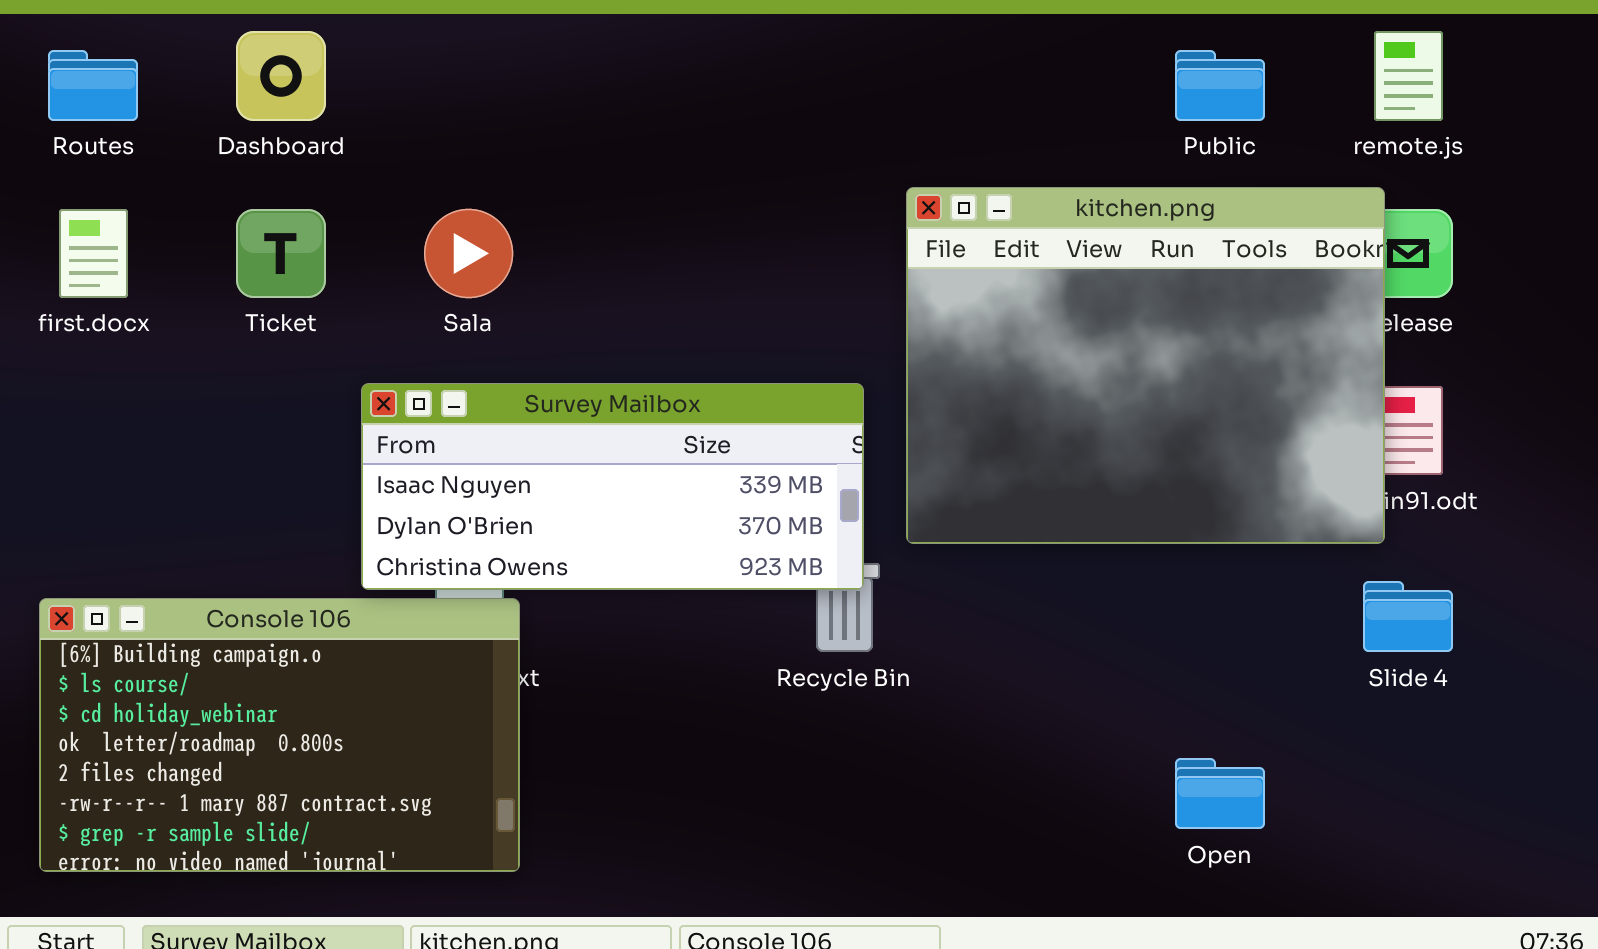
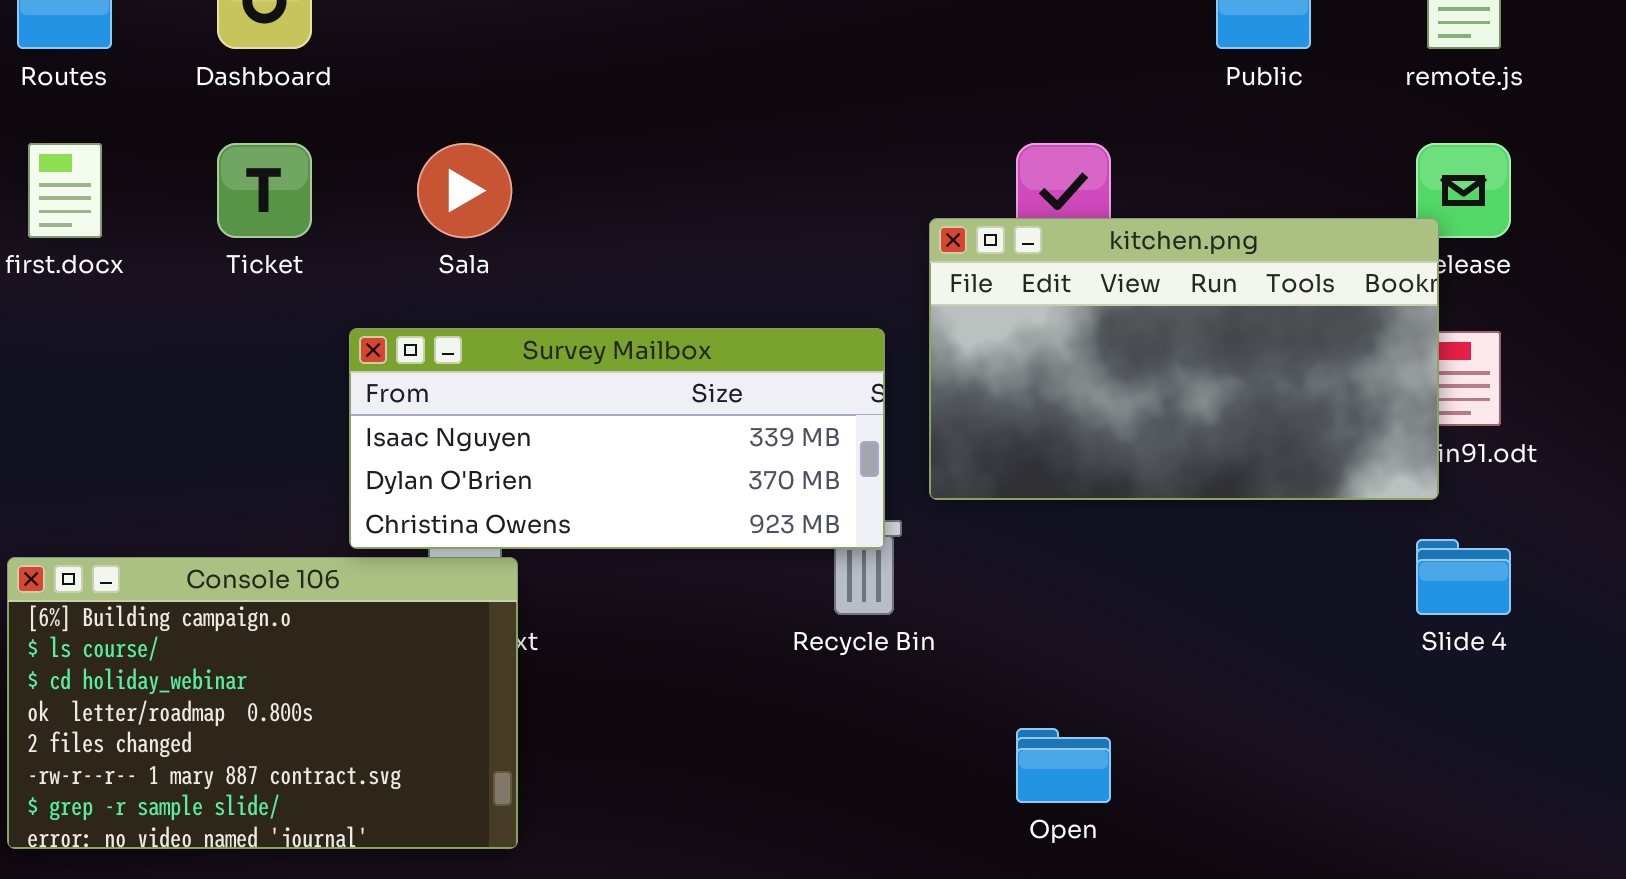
kitchen.png: [906,187,1385,544] -> [929,218,1439,500], resized
Open: [1175,758,1265,829] -> [1016,728,1111,803], moved

